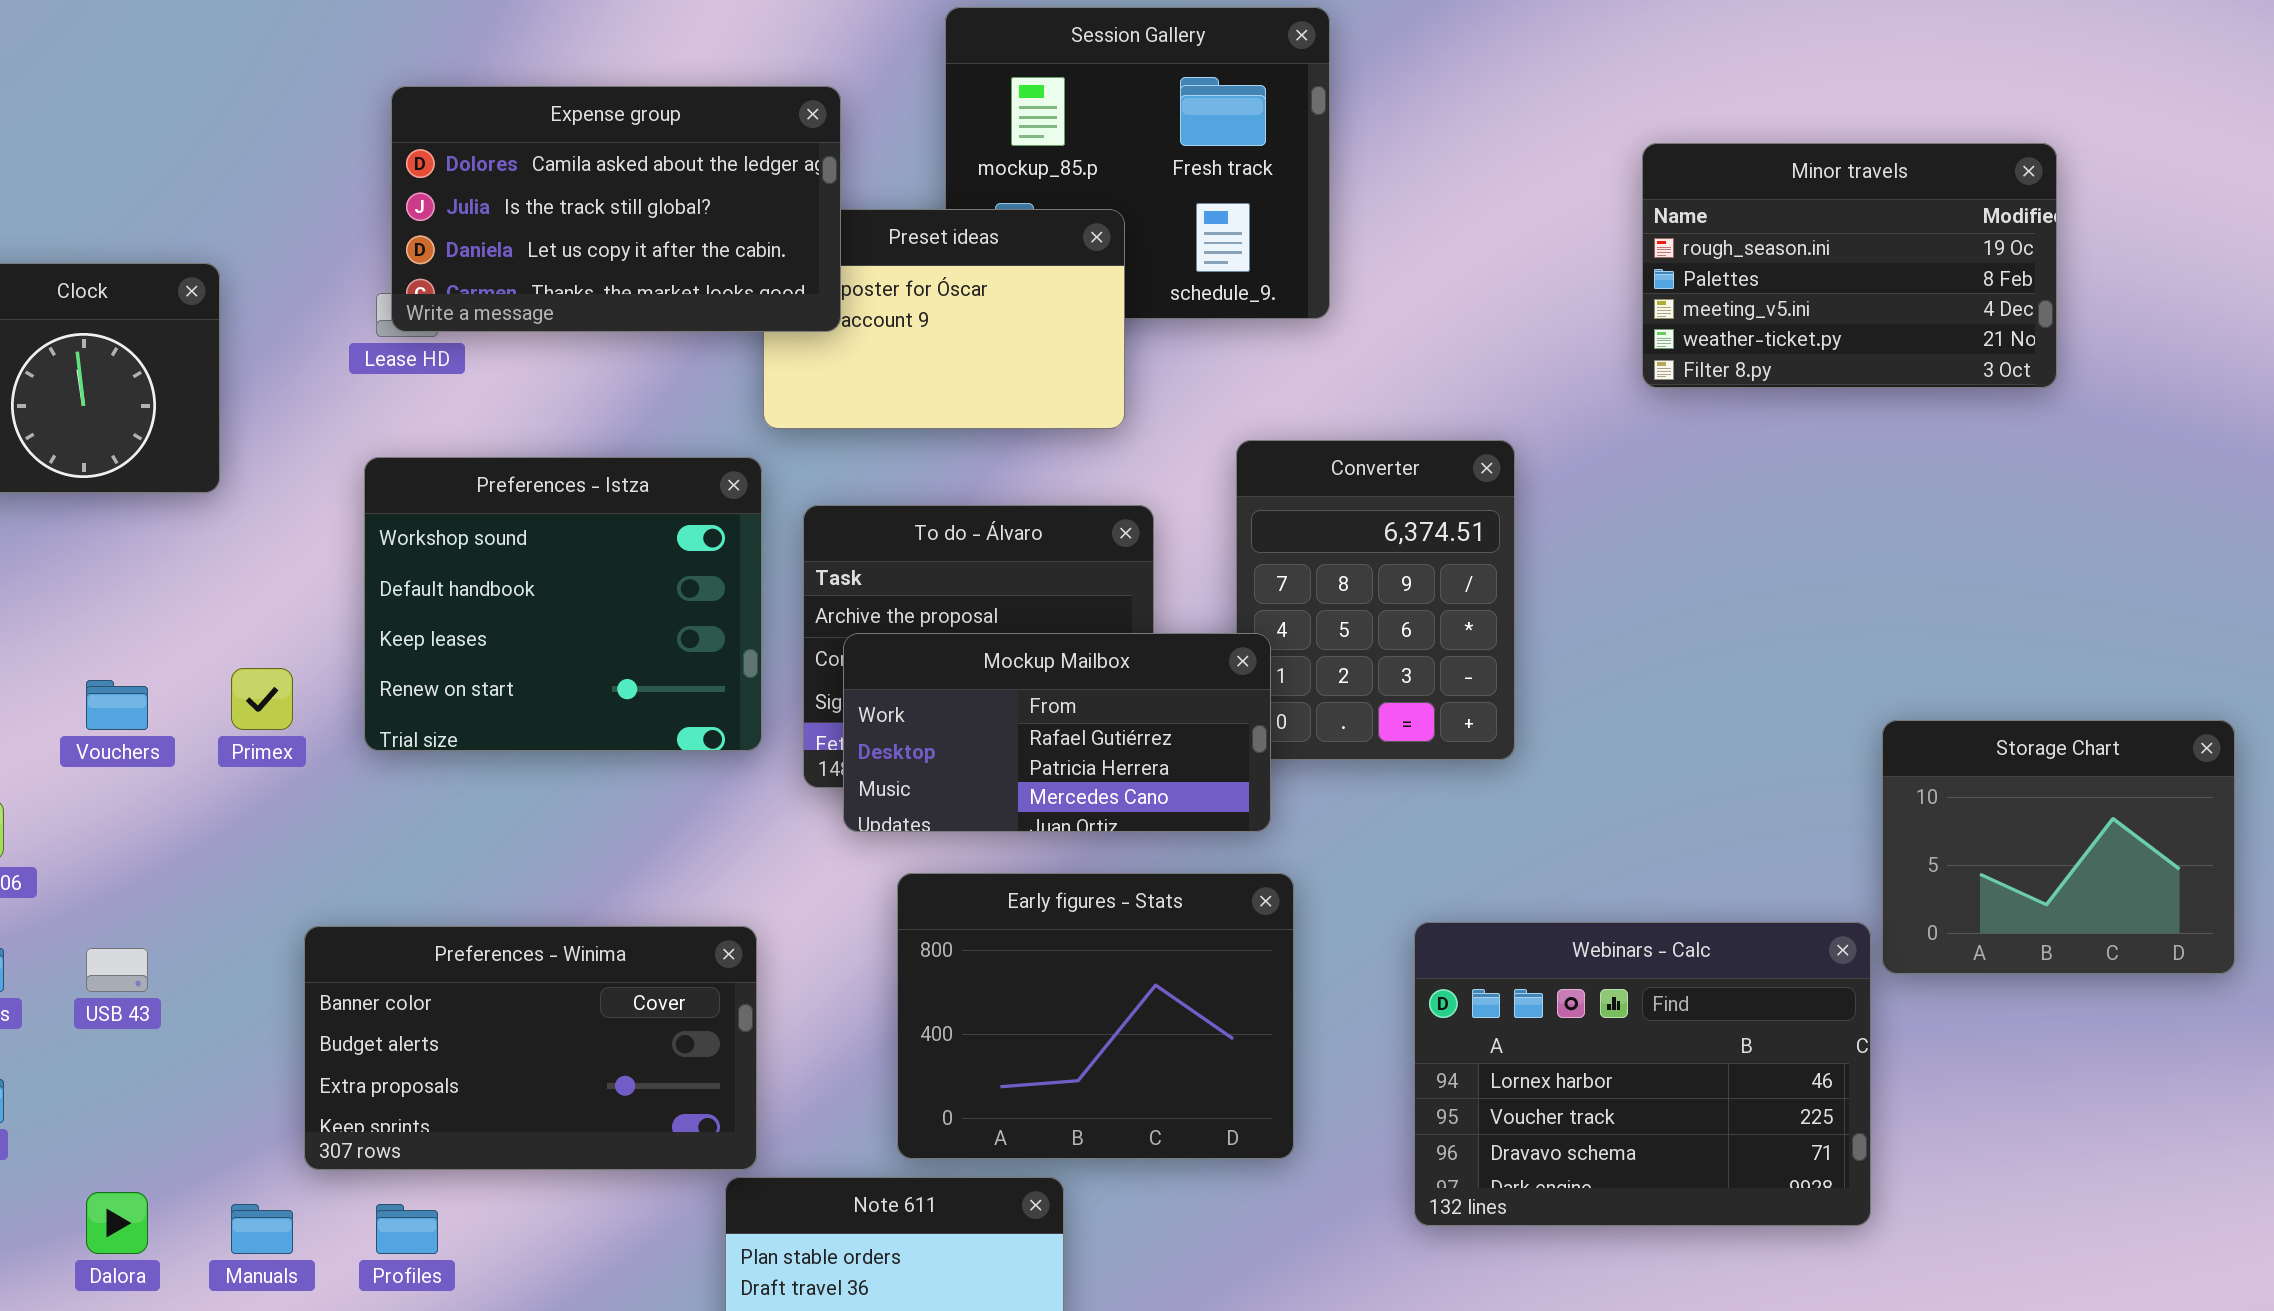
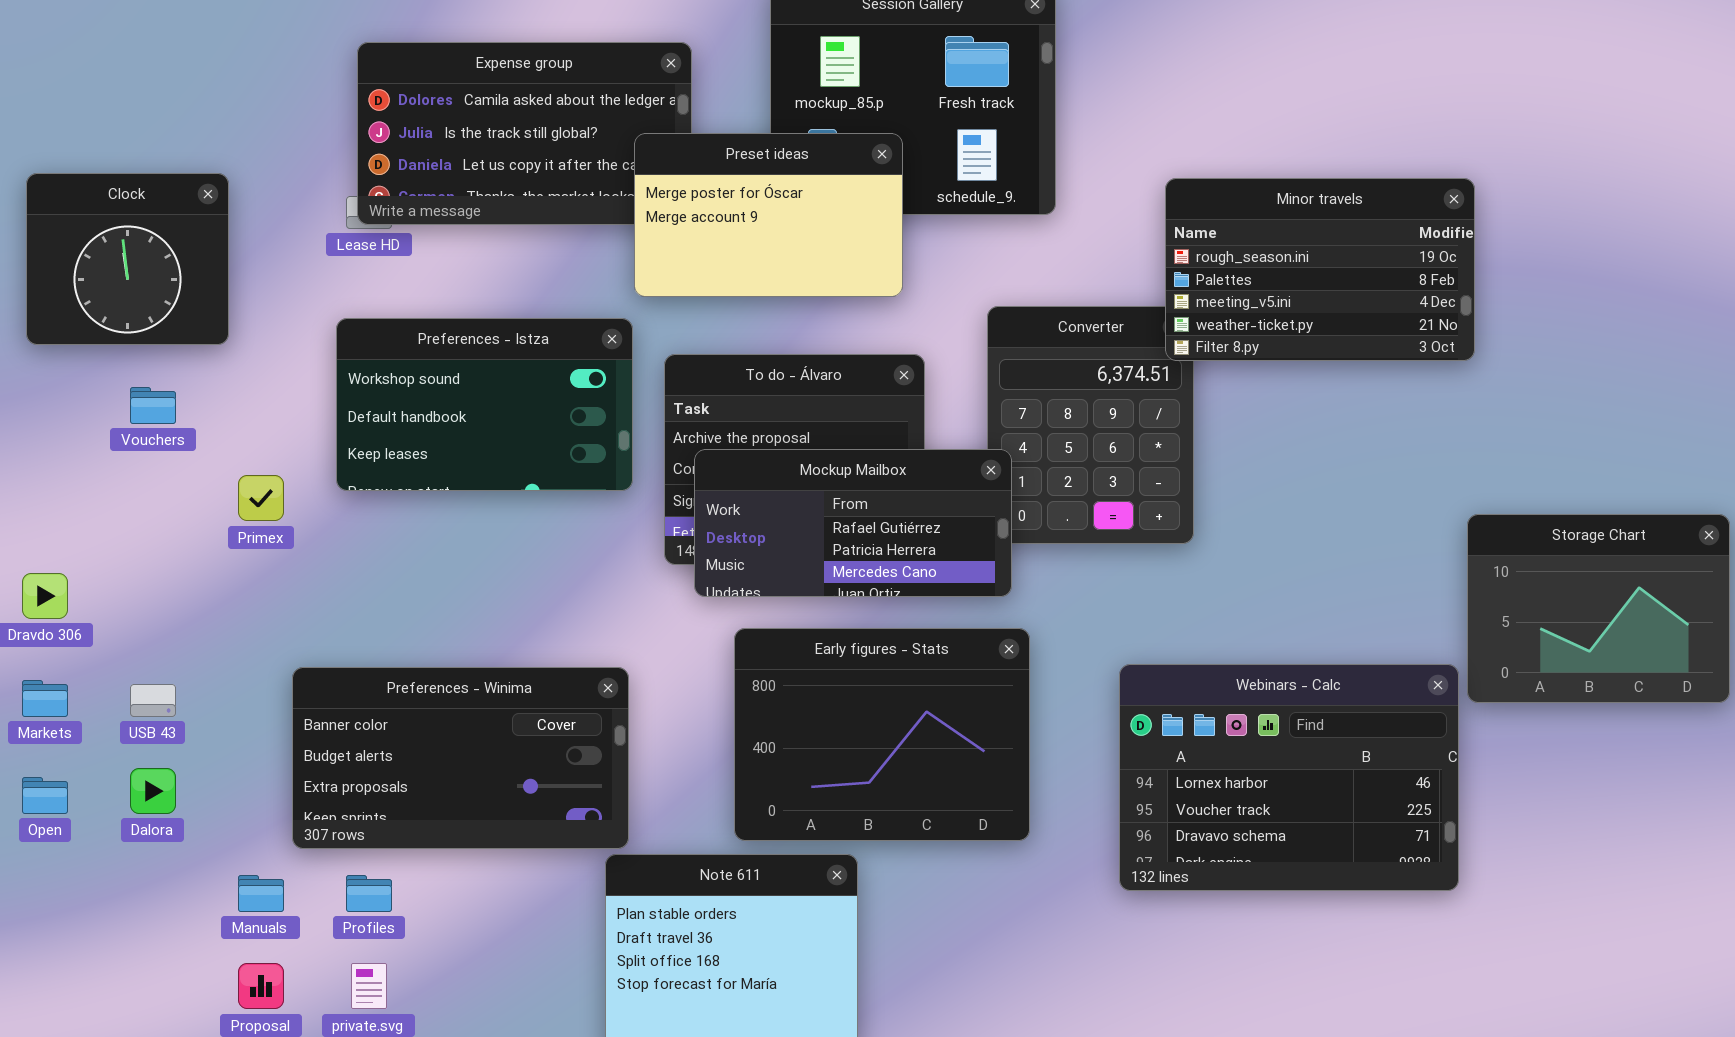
Minor travels: [1642,143,2057,388] -> [1165,178,1475,361], moved
Preset ideas: [763,209,1125,429] -> [634,133,903,297], raised
Preferences - Istza: [364,457,762,751] -> [336,318,633,491], resized
Vouchers: [86,680,148,730] -> [130,387,176,424], moved
Dalora: [86,1192,148,1254] -> [130,768,176,814], moved

